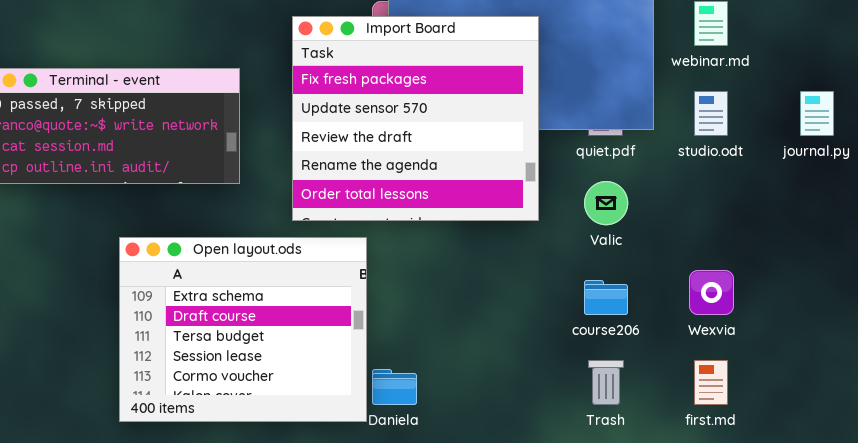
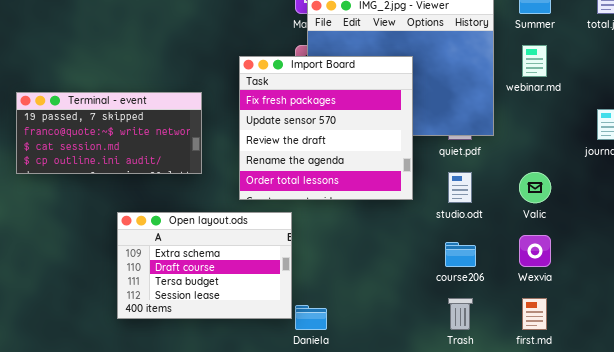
studio.odt: [694,91,728,136] -> [448,172,472,203], moved
Valic: [584,181,628,225] -> [519,172,551,203], moved
Open layout.ods: [119,237,367,422] -> [117,212,292,319], resized

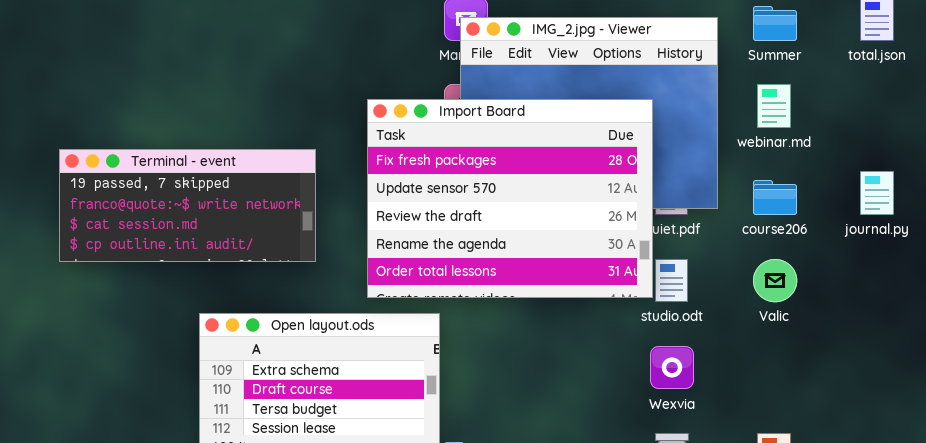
Import Board: [239,56,413,200] -> [367,99,653,298], resized
Wexvia: [519,235,551,267] -> [650,346,694,389], moved
course206: [445,242,476,267] -> [753,180,797,215], moved

